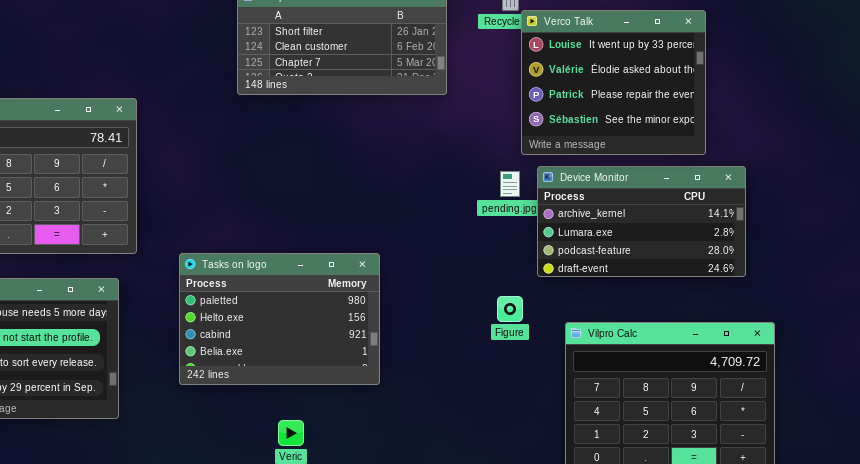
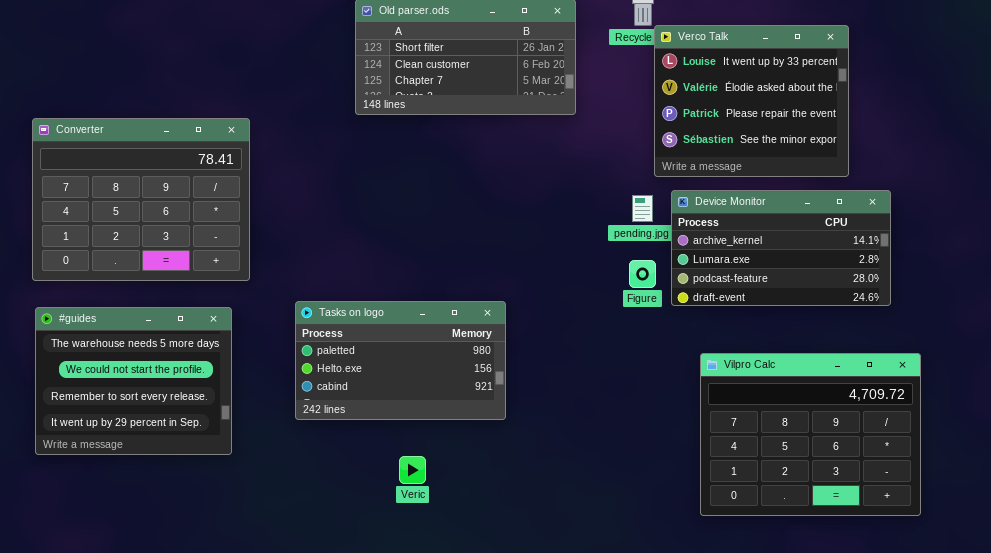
Tasks on logo: [179,253,380,385] -> [295,301,506,420], resized
Figure: [497,296,523,322] -> [629,260,656,288], moved

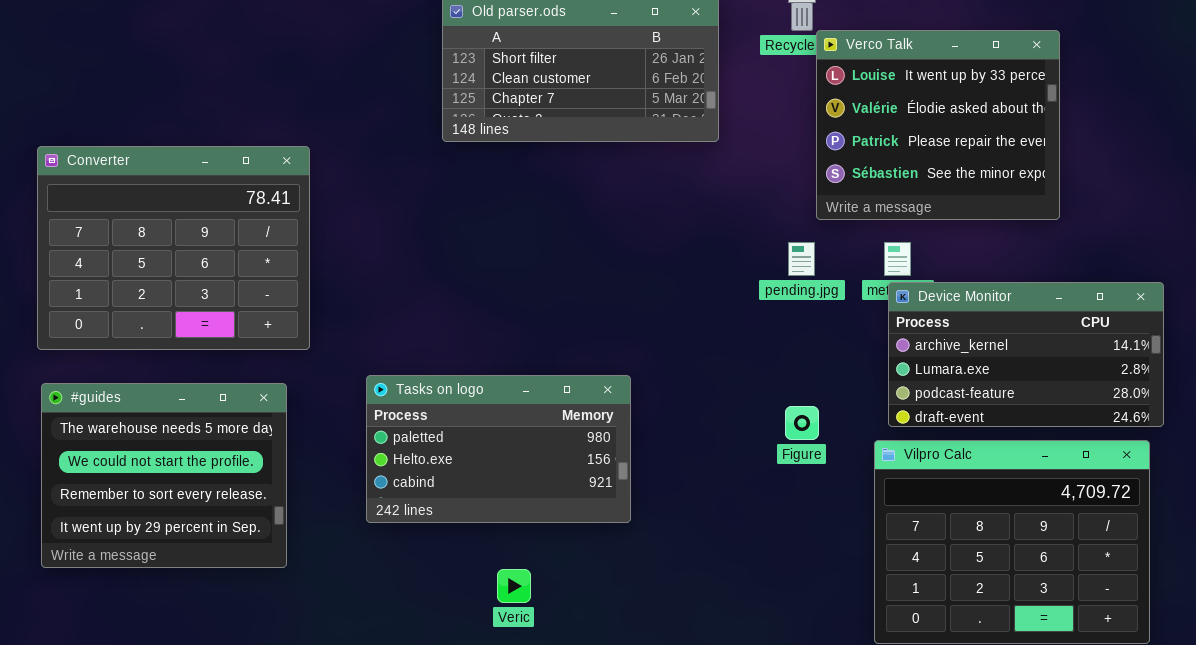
Device Monitor: [671,190,891,306] -> [888,282,1164,427], moved
Figure: [629,260,656,288] -> [785,406,819,440], moved

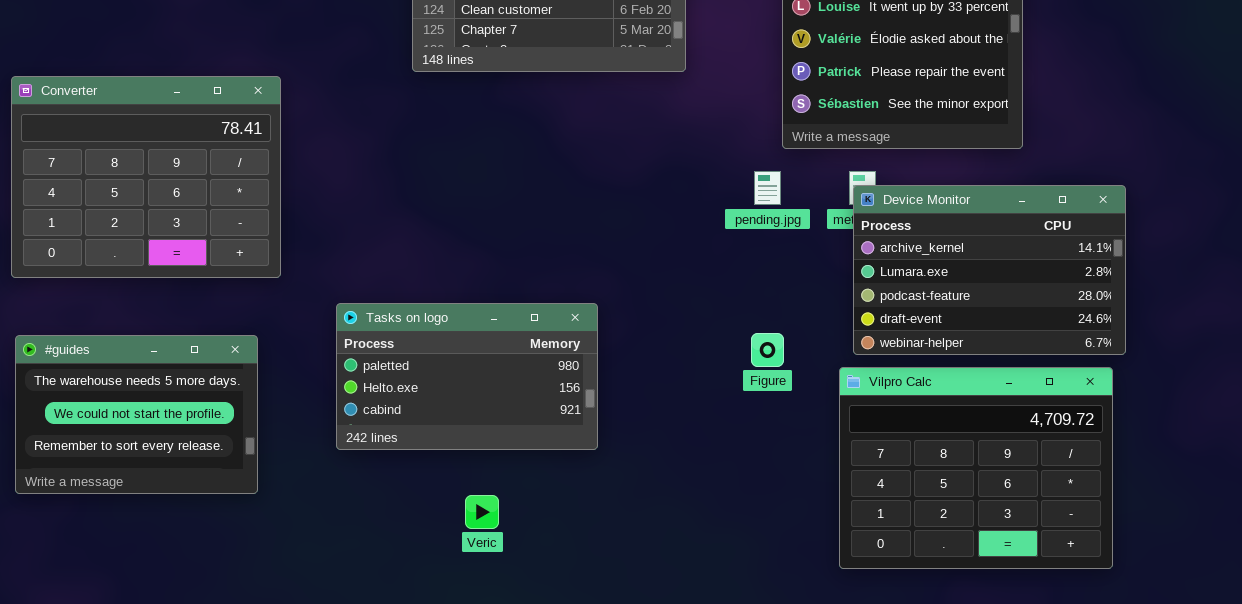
Device Monitor: [888,282,1164,427] -> [853,185,1126,355], resized
#guides: [41,383,287,568] -> [15,335,258,494], resized

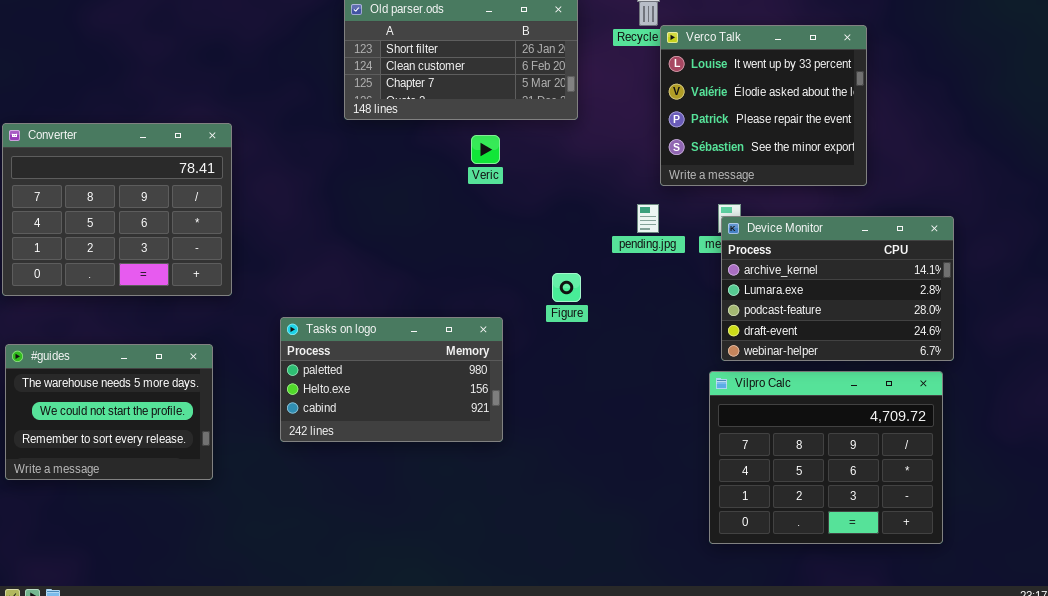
Figure: [751,333,784,367] -> [552,273,581,302], moved
Veric: [465,495,499,529] -> [471,135,500,164], moved

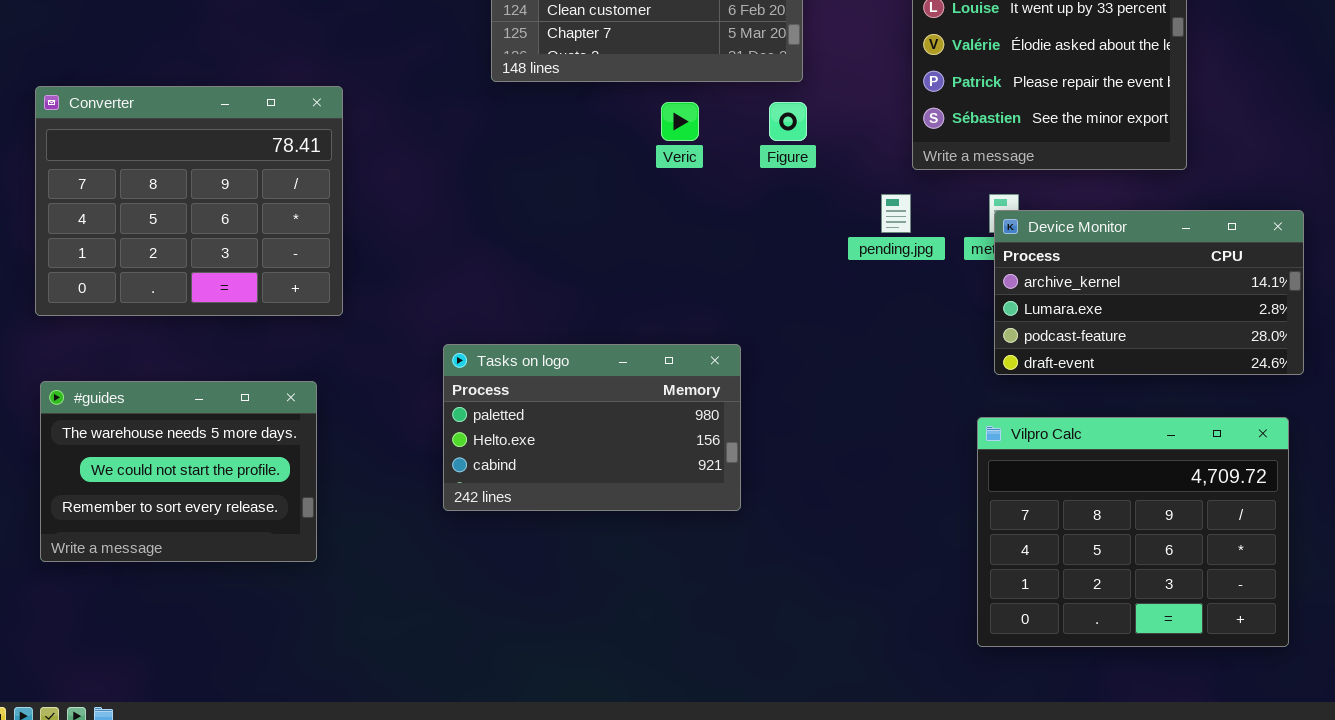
Device Monitor: [721,216,954,361] -> [994,210,1304,375], resized
Figure: [552,273,581,302] -> [769,102,807,141], moved
Tasks on logo: [280,317,503,442] -> [443,344,741,511], moved

